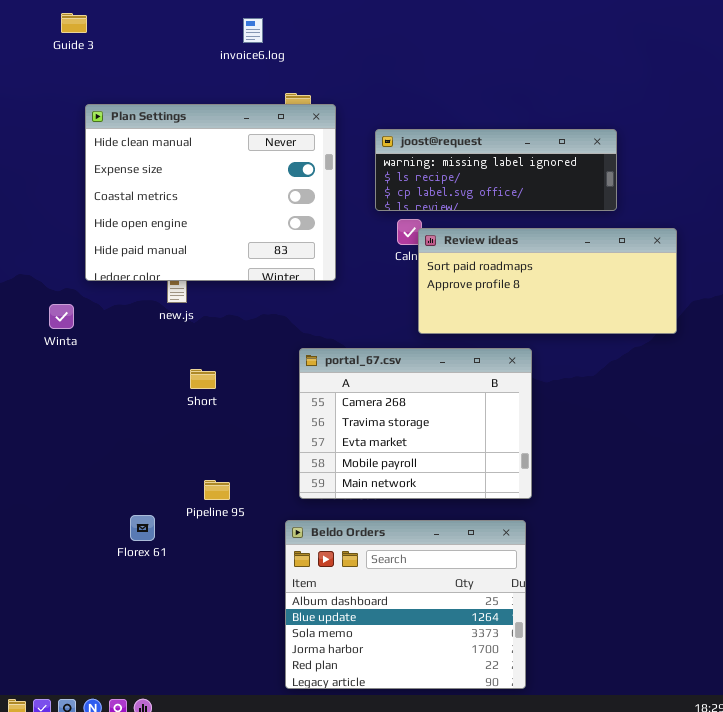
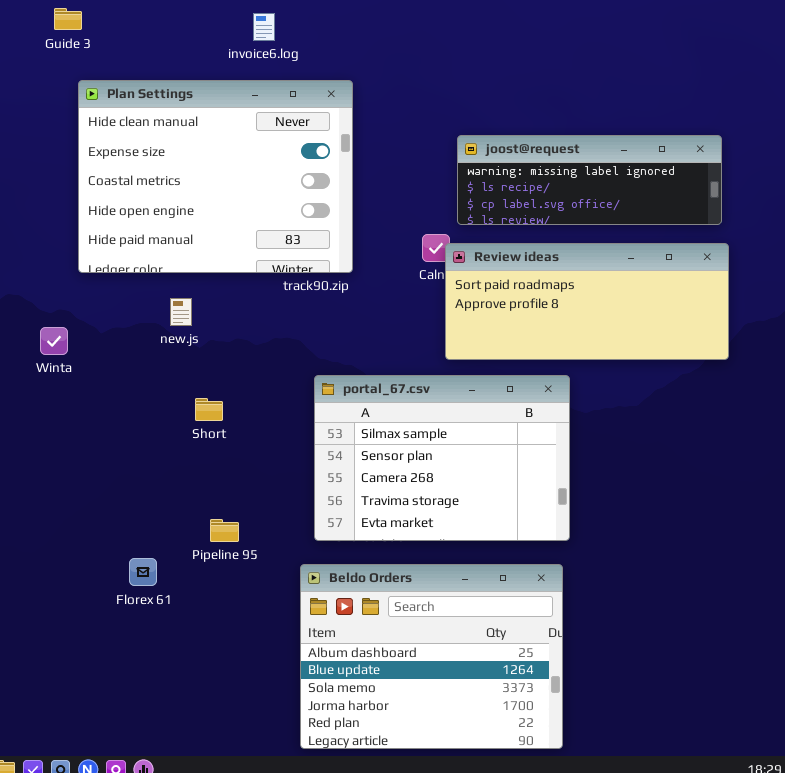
Plan Settings: [85,104,336,281] -> [78,80,353,273], moved
joost@request: [375,129,617,211] -> [457,135,722,225], moved
portal_67.csv: [299,348,532,499] -> [314,375,570,541], scrolled up 2 rows

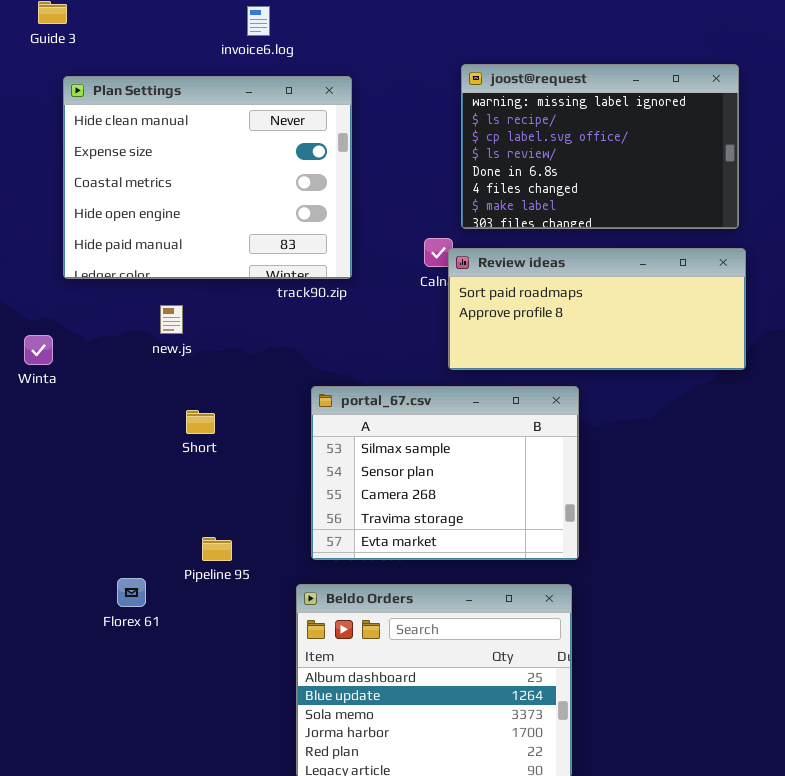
joost@request: [457,135,722,225] -> [461,64,739,229], resized

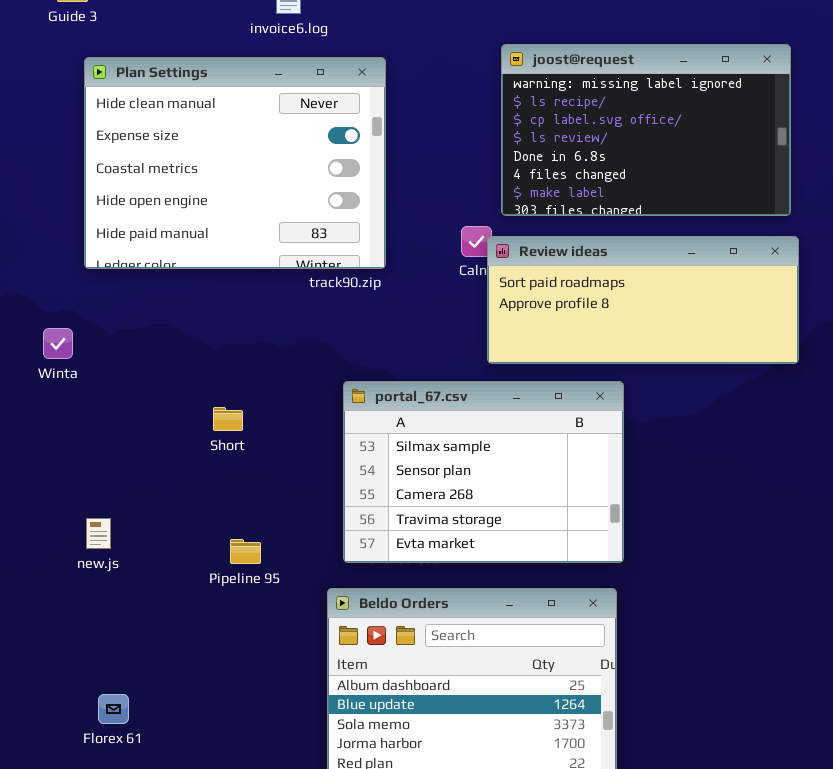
new.js: [160,305,183,334] -> [86,518,111,549], moved
Florex 61: [117,578,146,607] -> [98,694,129,724], moved

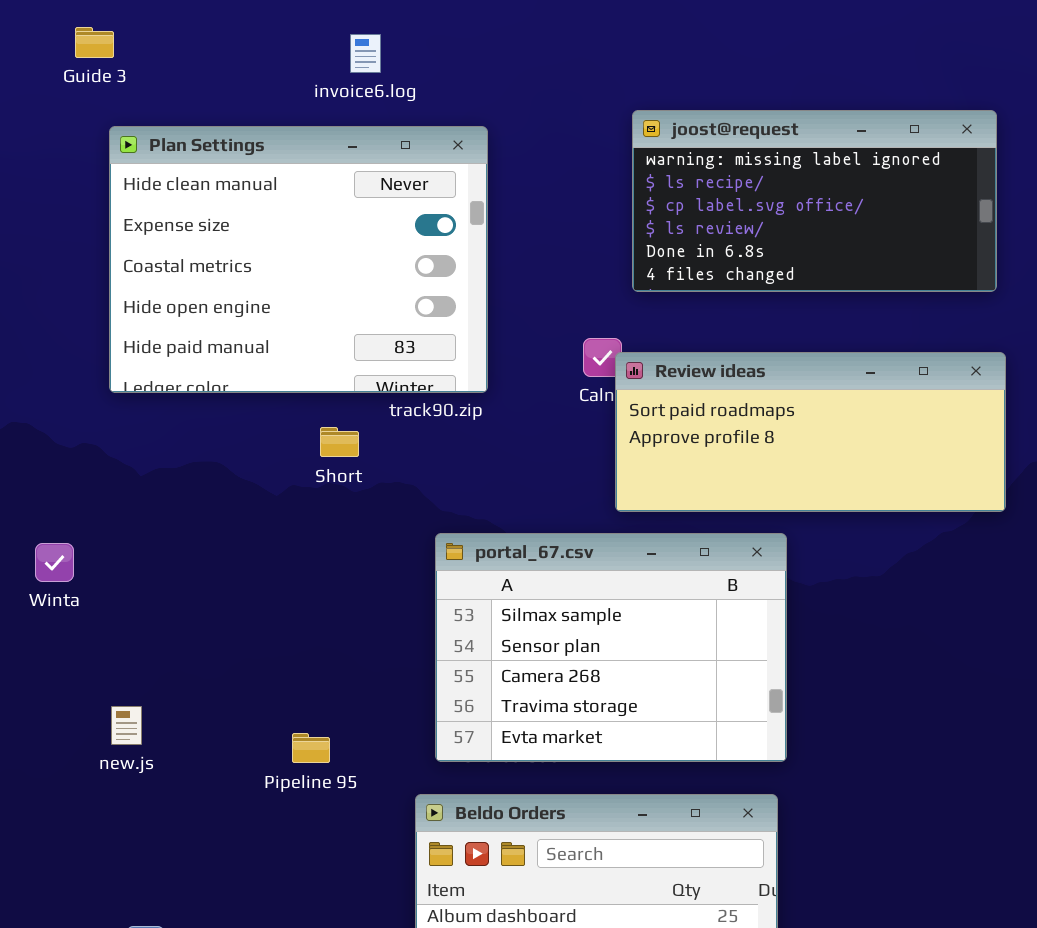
joost@request: [501,44,791,216] -> [632,110,997,292], resized
Winta: [43,328,73,359] -> [35,543,74,582], moved
Short: [213,407,243,431] -> [320,427,359,457], moved

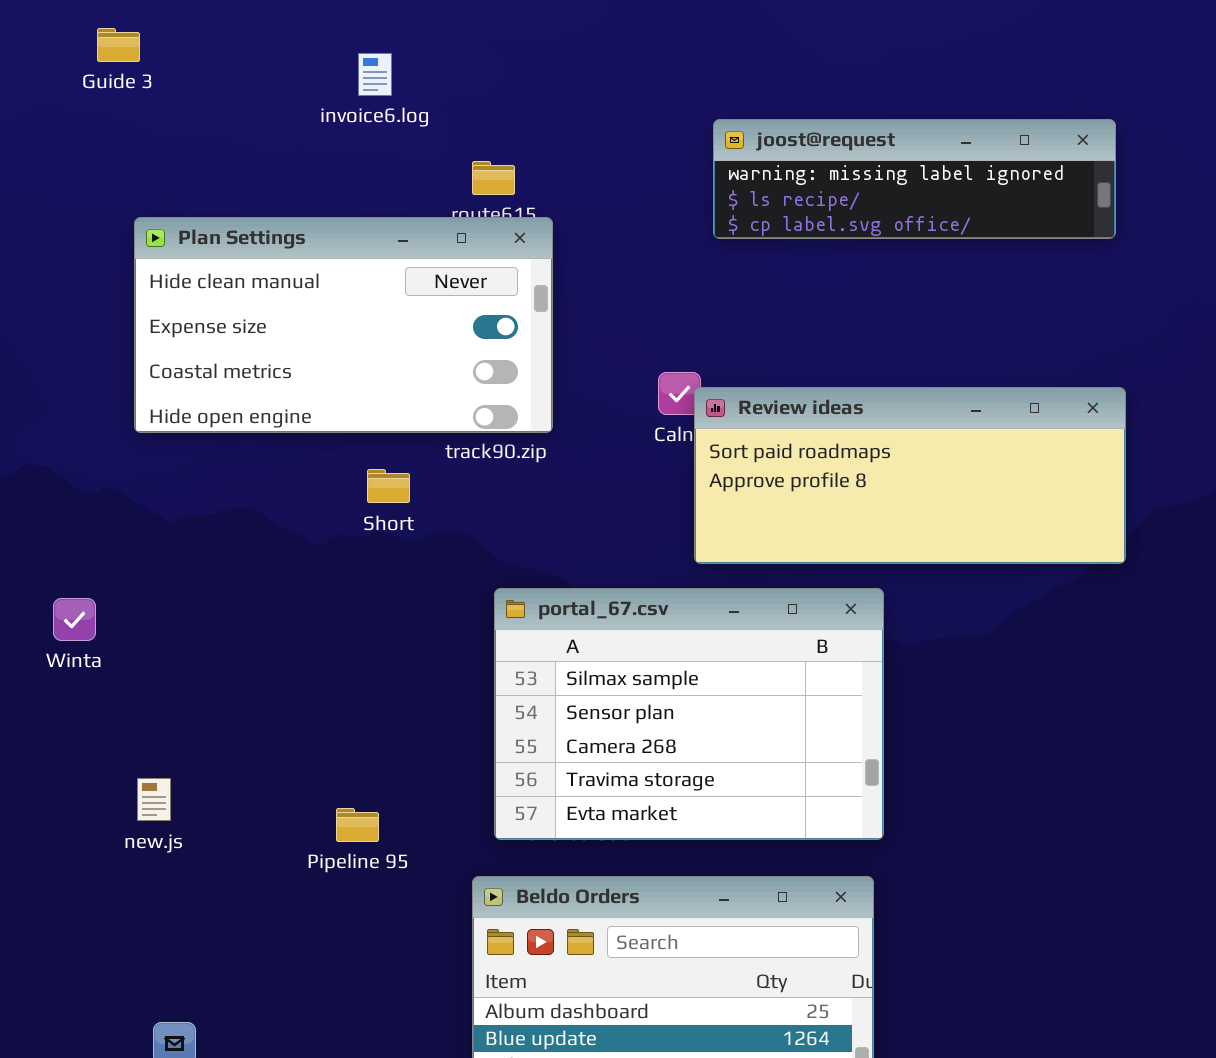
invoice6.log: [350,34,381,73] -> [358,53,392,96], moved
joost@request: [632,110,997,292] -> [713,119,1116,239], resized
Plan Settings: [109,126,488,393] -> [134,217,553,433], resized

